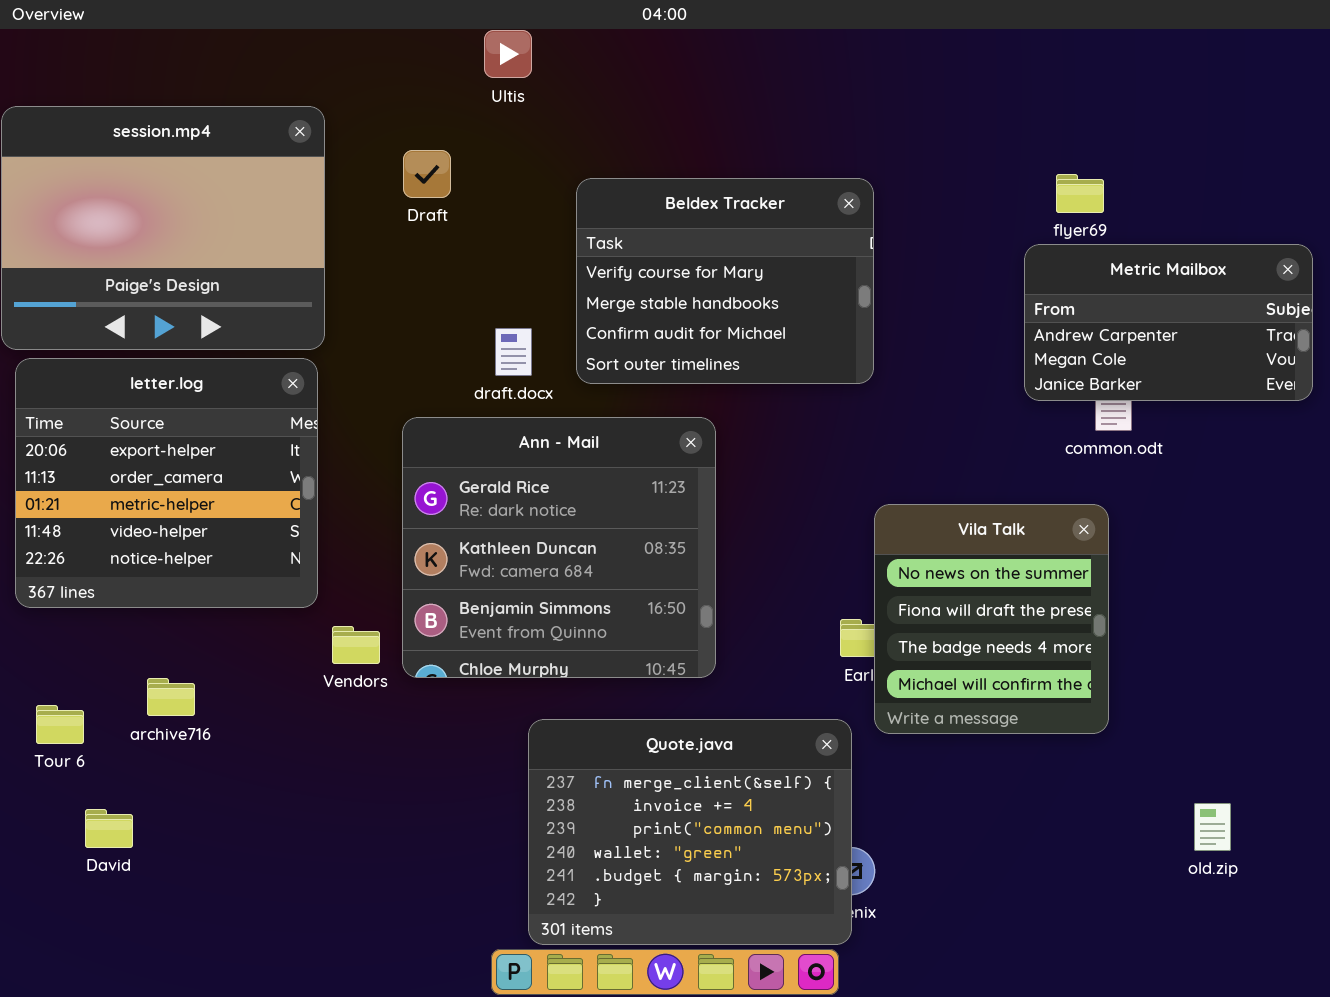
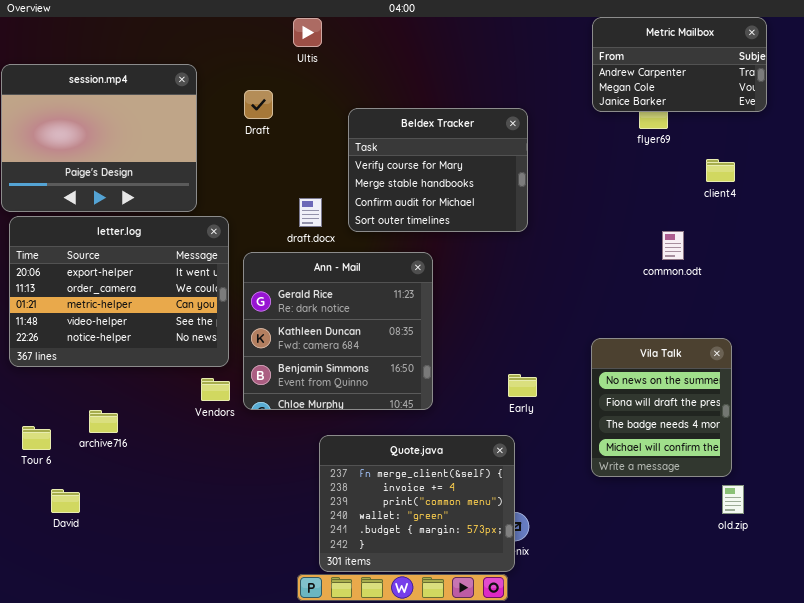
Metric Mailbox: [1024,244,1313,401] -> [592,17,767,112], moved
letter.log: [15,358,318,608] -> [9,216,229,367], resized
Vila Talk: [874,504,1109,734] -> [591,338,732,477], moved

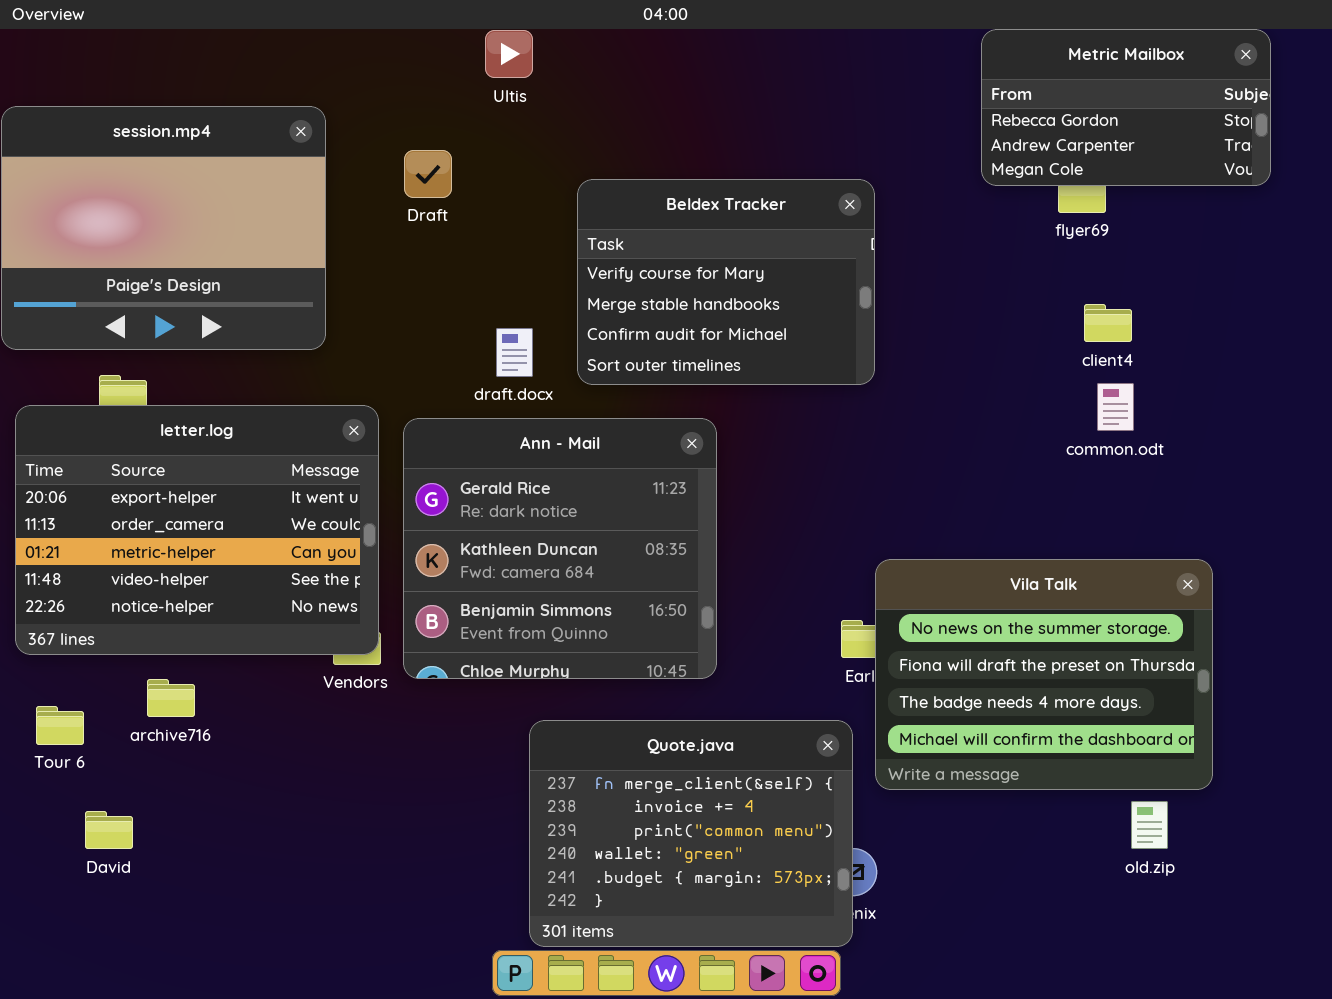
Metric Mailbox: [592,17,767,112] -> [981,29,1271,186], scrolled up 1 row
client4: [706,159,735,182] -> [1084,304,1132,342], moved
letter.log: [9,216,229,367] -> [15,405,379,655], moved
Vila Talk: [591,338,732,477] -> [875,559,1213,790], resized
old.zip: [722,485,744,514] -> [1131,801,1168,849], moved

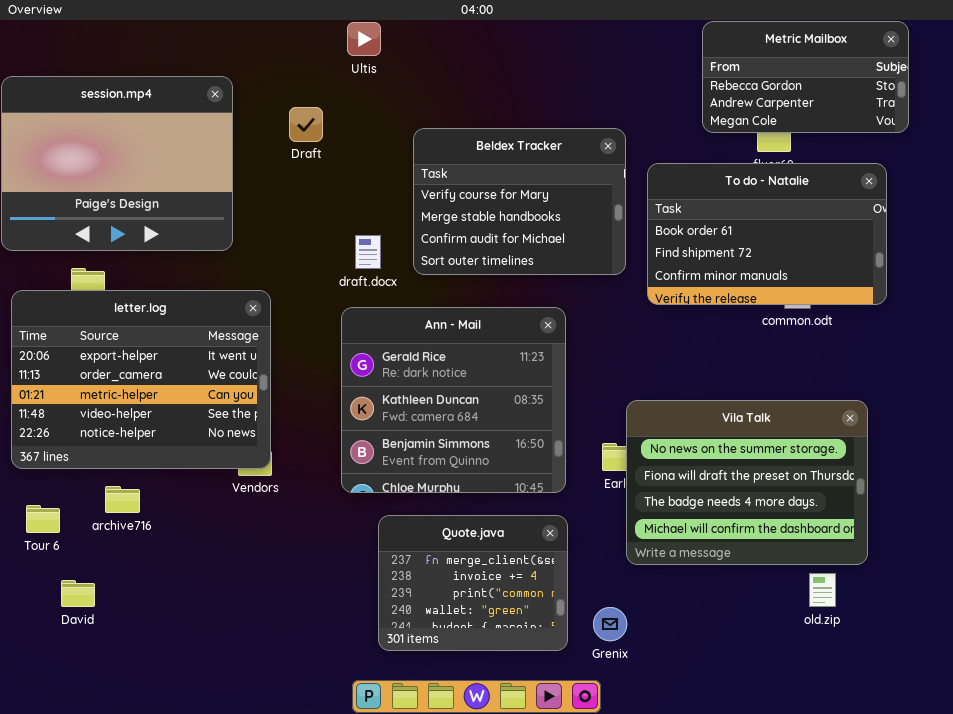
To do - Natalie: none -> [647,163,887,305], opened
Ann - Mail: [403,418,717,679] -> [341,307,566,493], moved
Quote.java: [529,720,853,947] -> [378,515,568,651], resized

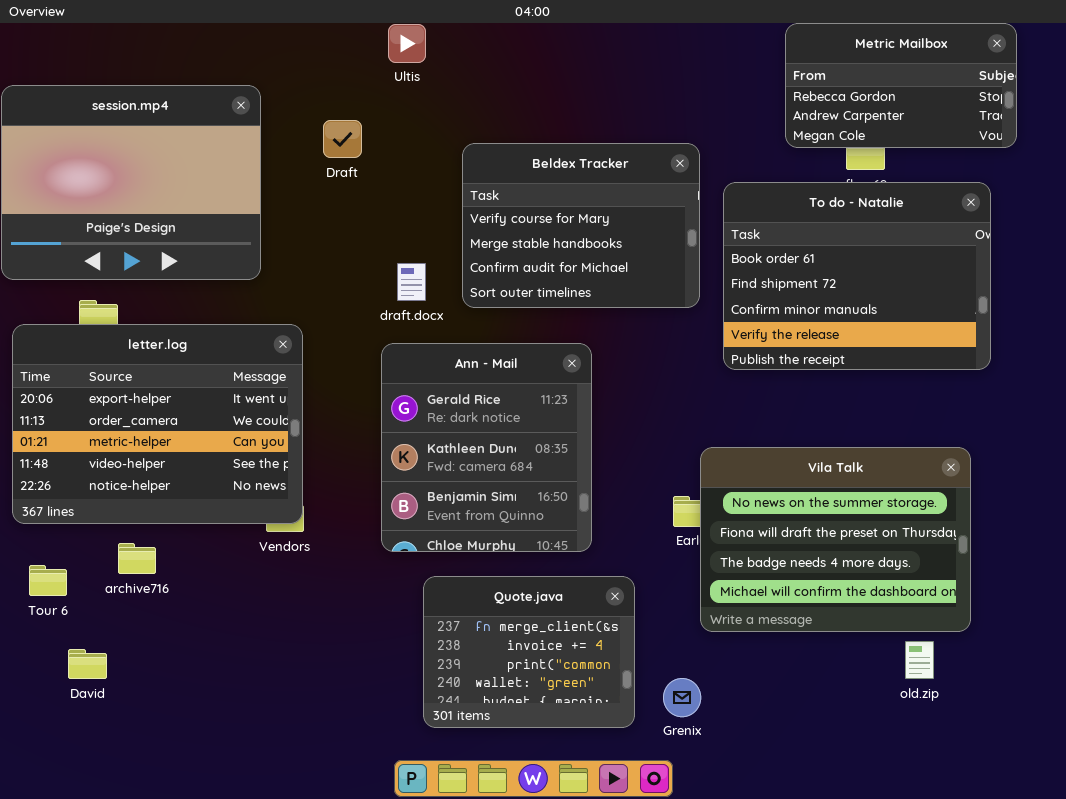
To do - Natalie: [647,163,887,305] -> [723,182,991,370], resized
Ann - Mail: [341,307,566,493] -> [381,343,592,552], resized

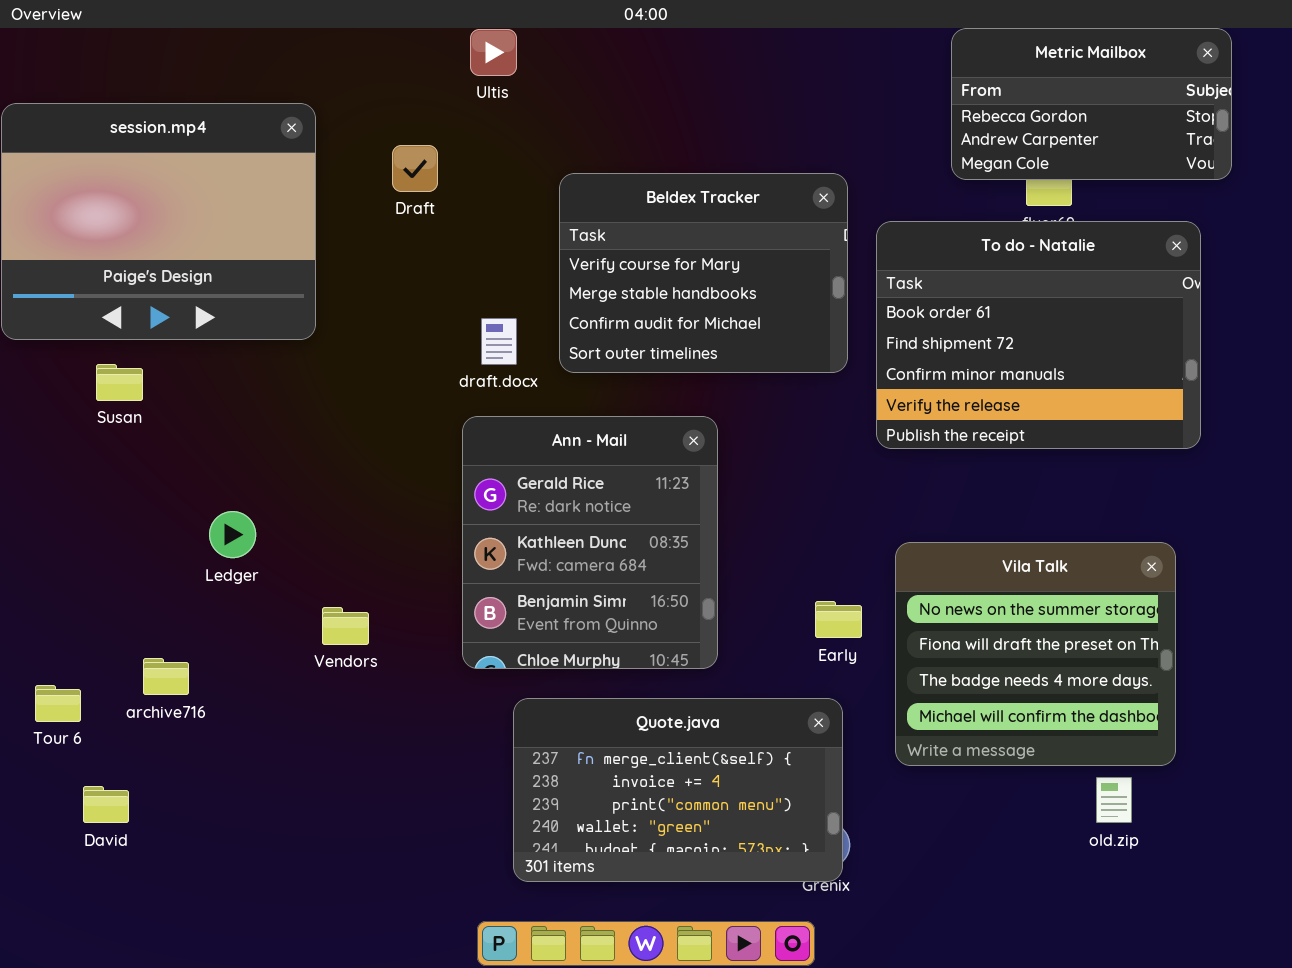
letter.log: [12,324,303,524] -> none, closed
Vila Talk: [700,447,971,632] -> [895,542,1176,766], resized
Quote.java: [423,576,635,728] -> [513,698,843,882], resized

